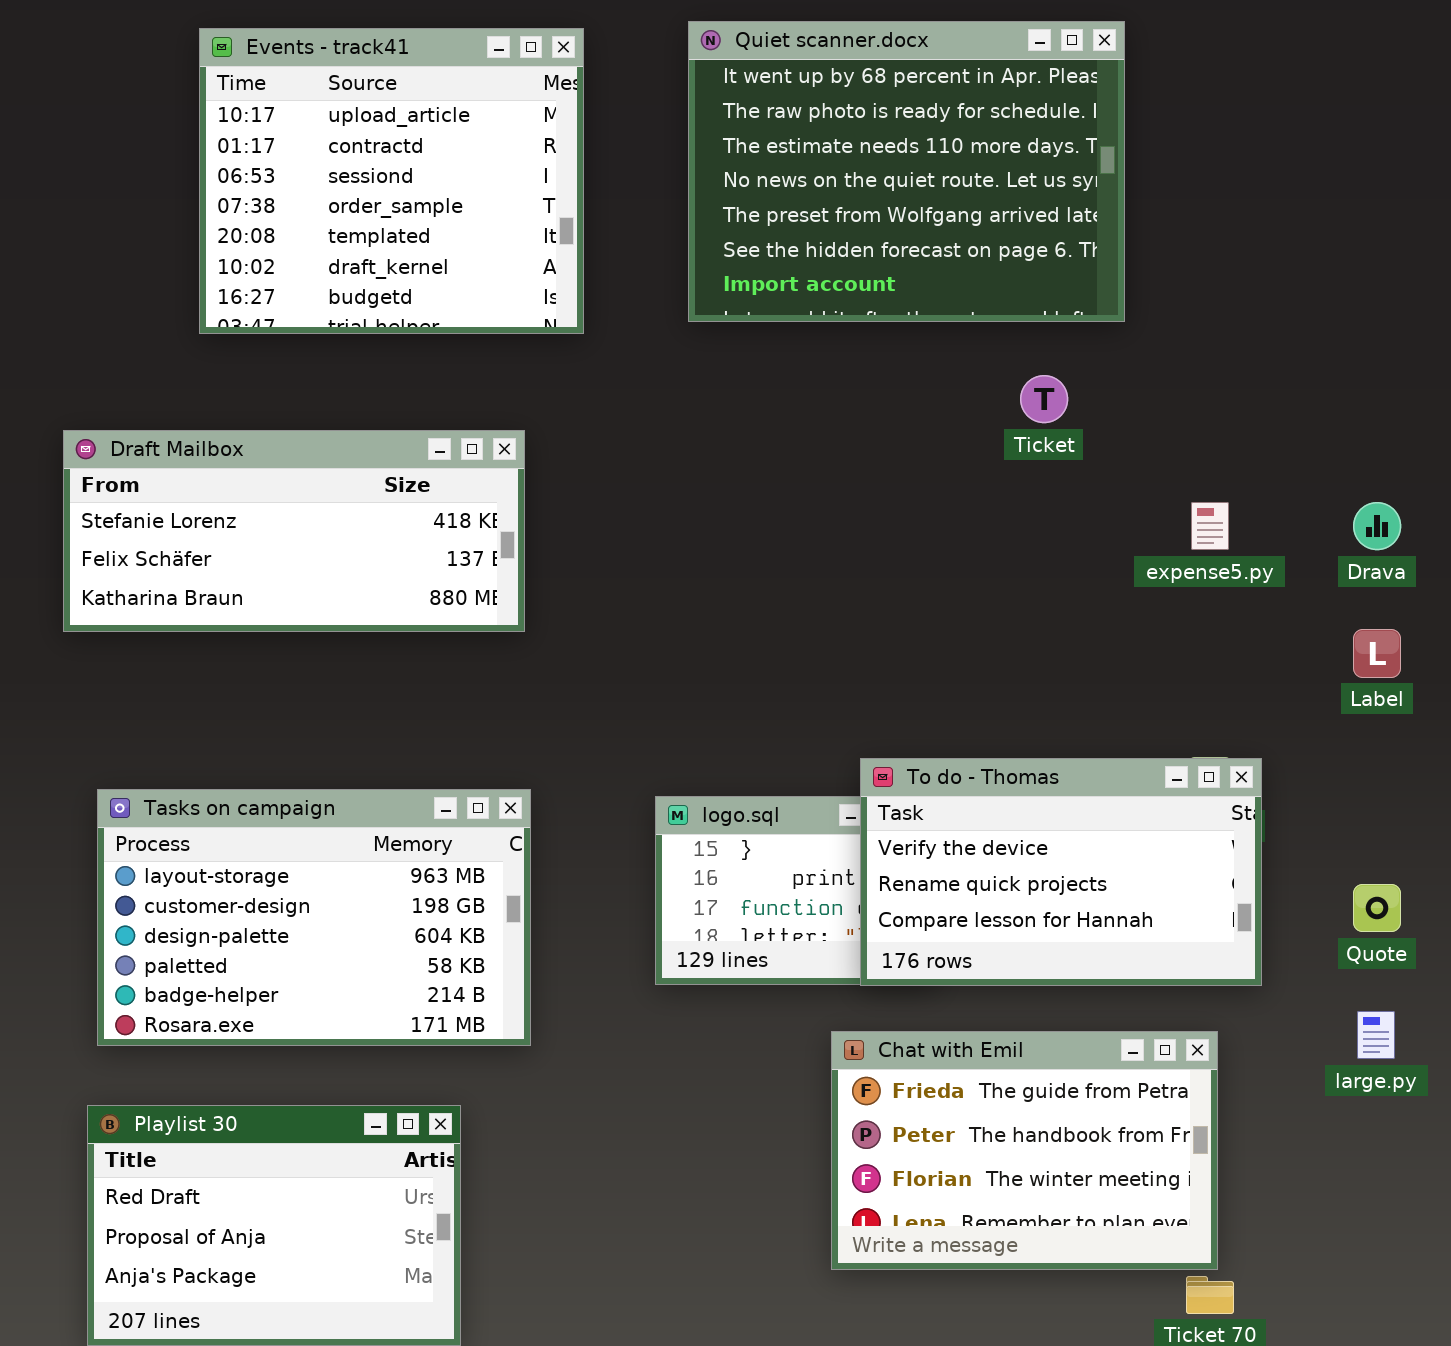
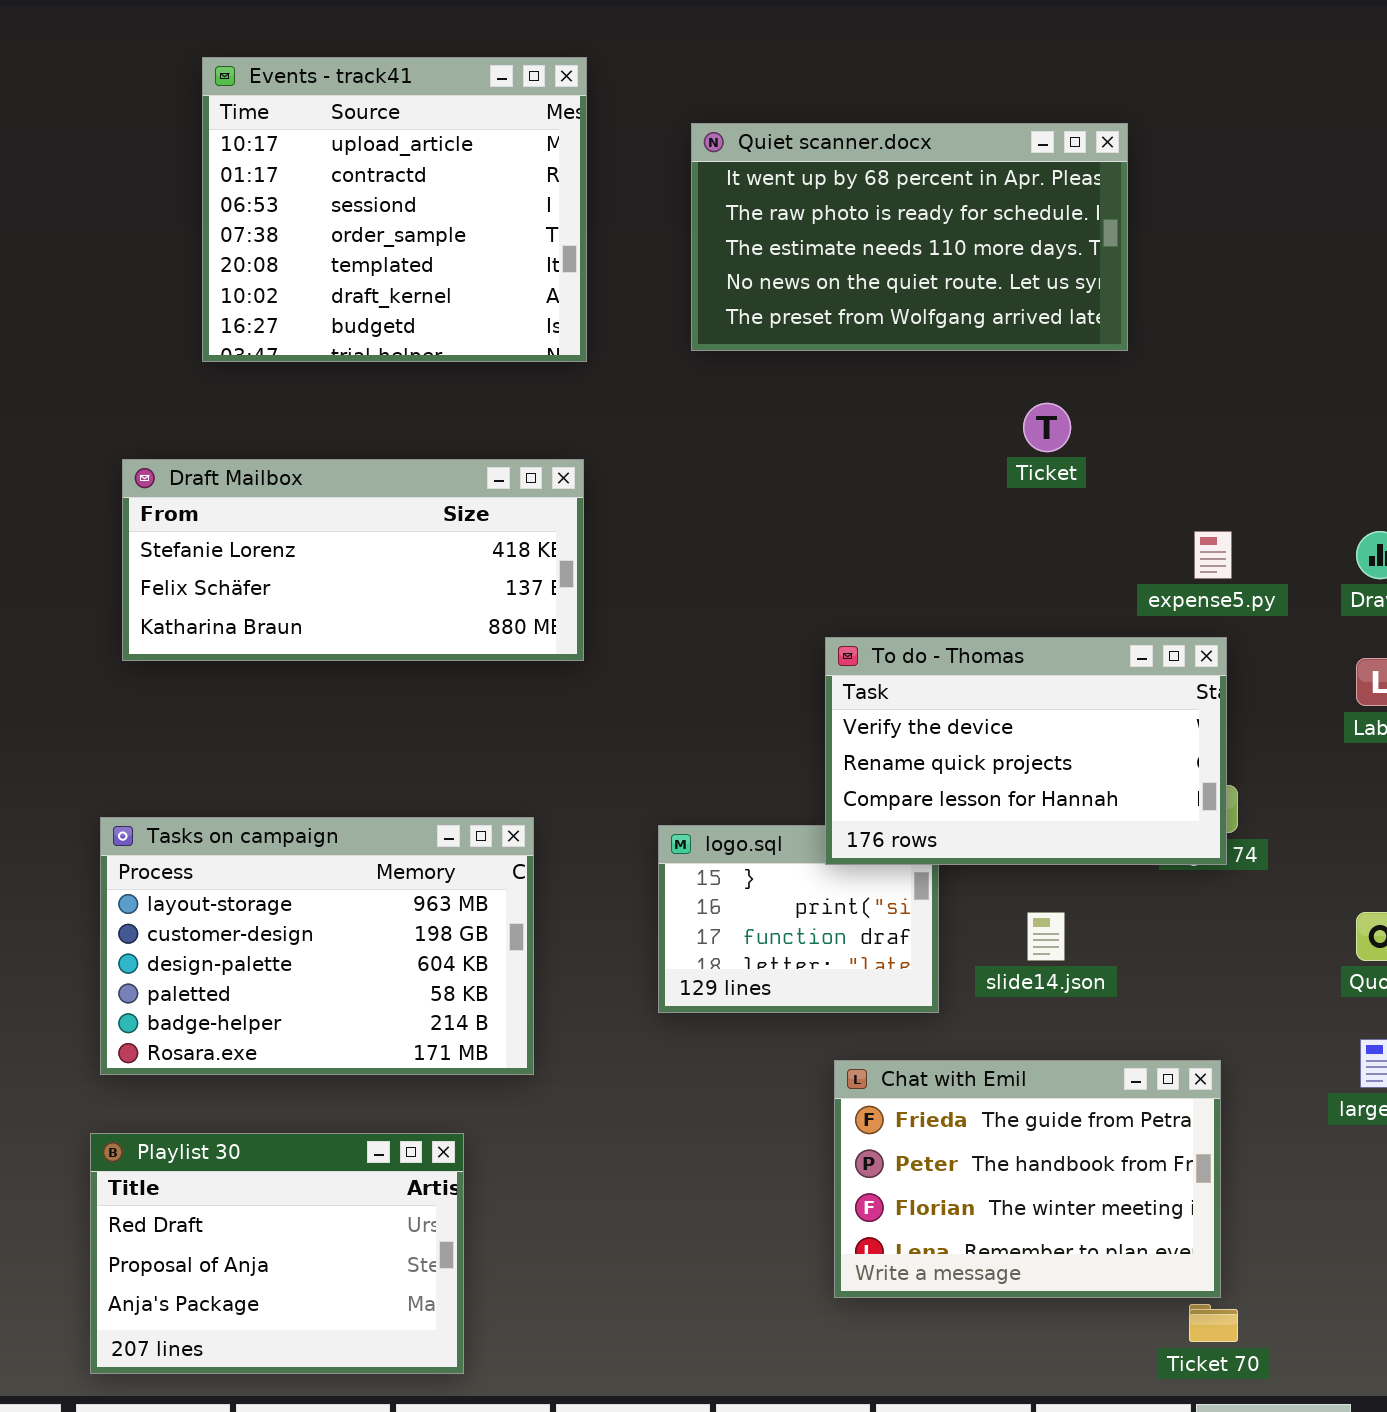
Quiet scanner.docx: [688,21,1125,322] -> [691,123,1128,351], resized
Draft Mailbox: [63,430,525,632] -> [122,459,584,661], moved
To do - Thomas: [860,758,1262,986] -> [825,637,1227,865], moved

